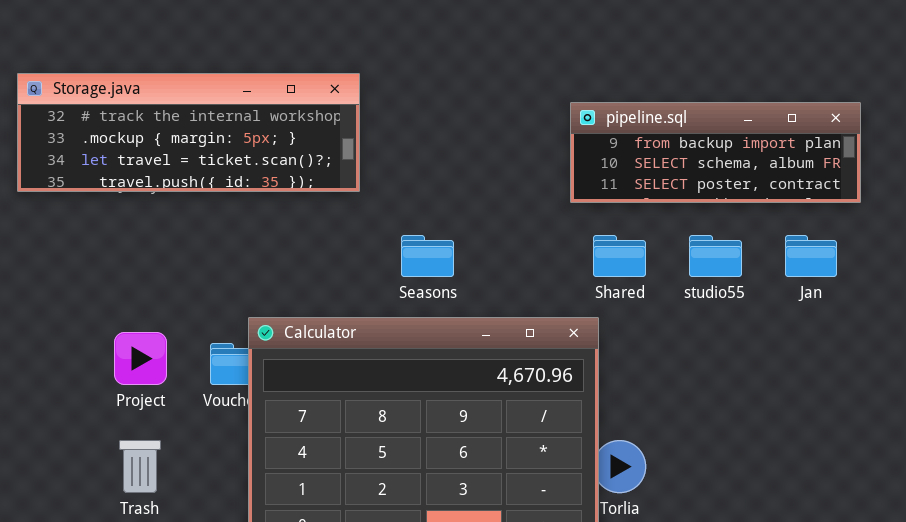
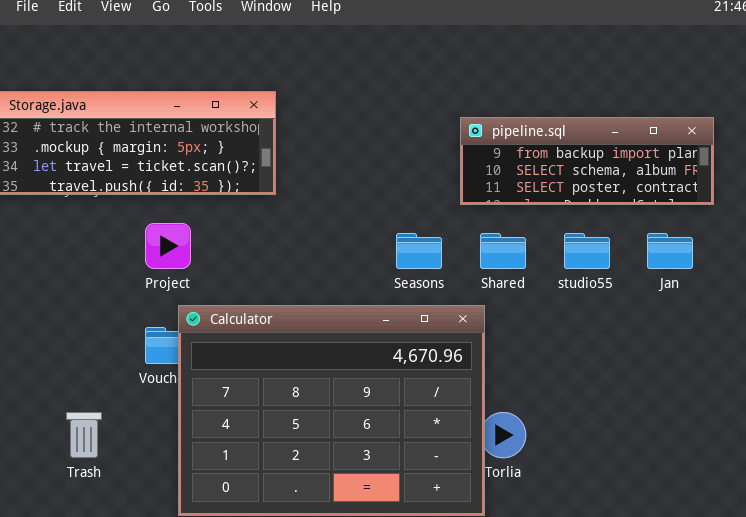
Seasons: [401,235,454,277] -> [396,233,442,269], moved
Project: [114,332,167,385] -> [145,223,191,269], moved

